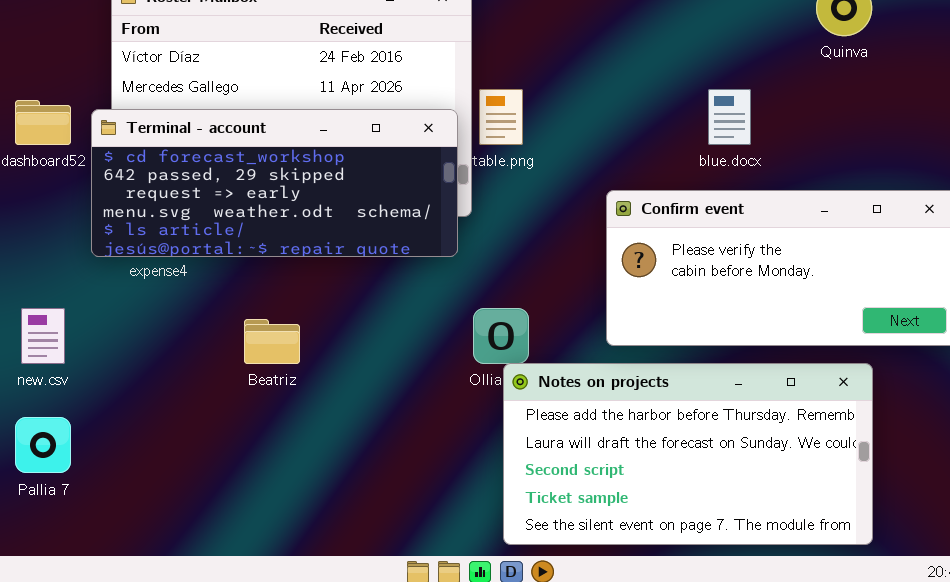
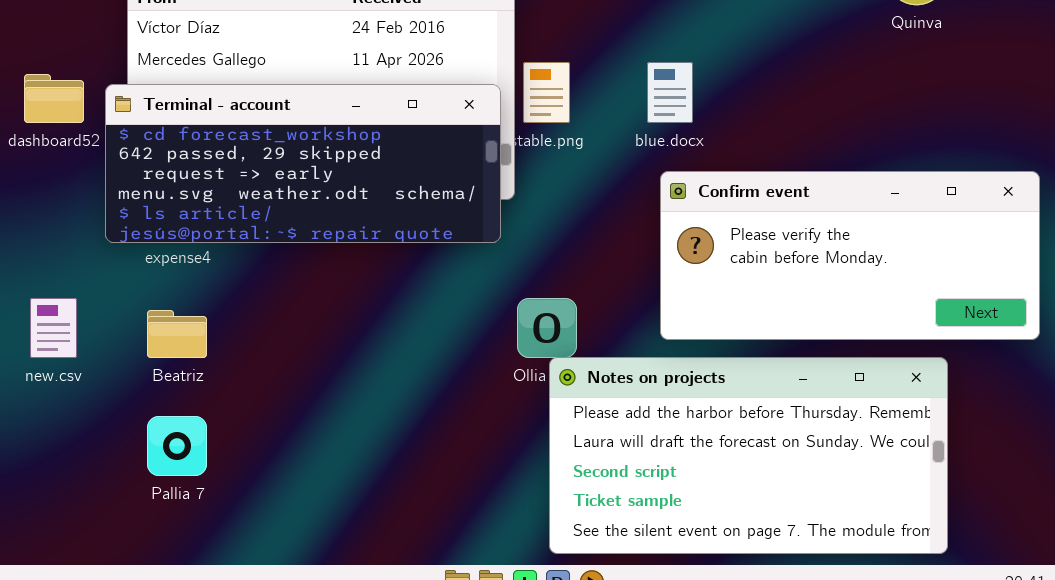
blue.docx: [708,89,751,145] -> [647,62,693,123], moved
Beatriz: [244,319,300,364] -> [147,310,207,358], moved
Pallia 7: [15,417,71,473] -> [147,416,207,476], moved

